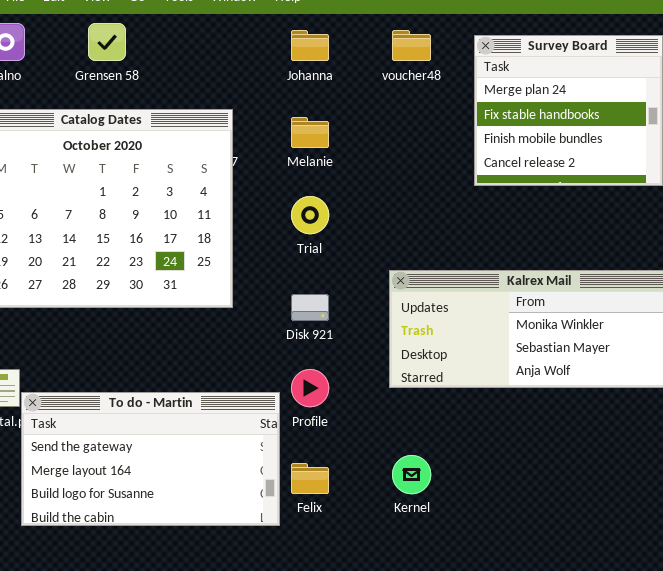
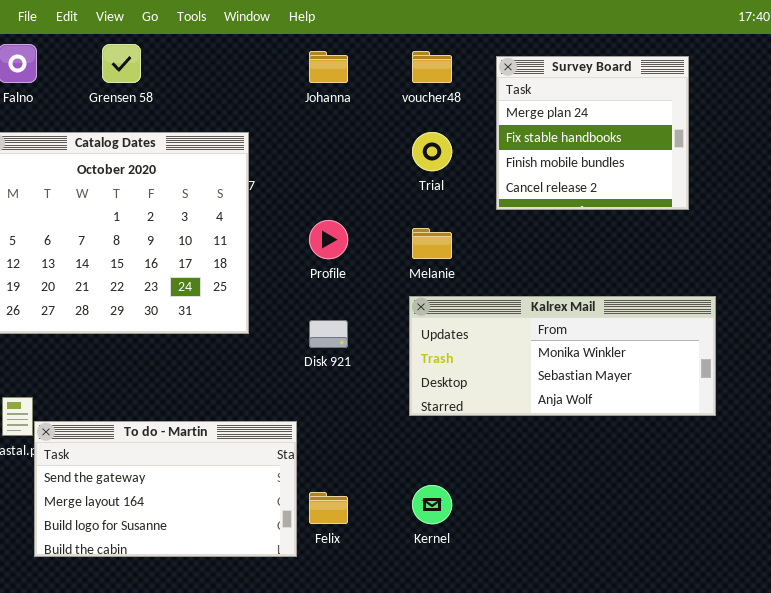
Melanie: [291,117,329,148] -> [412,228,452,259], moved
Trial: [291,196,329,234] -> [412,132,452,171], moved
Profile: [291,369,329,407] -> [309,220,348,259], moved

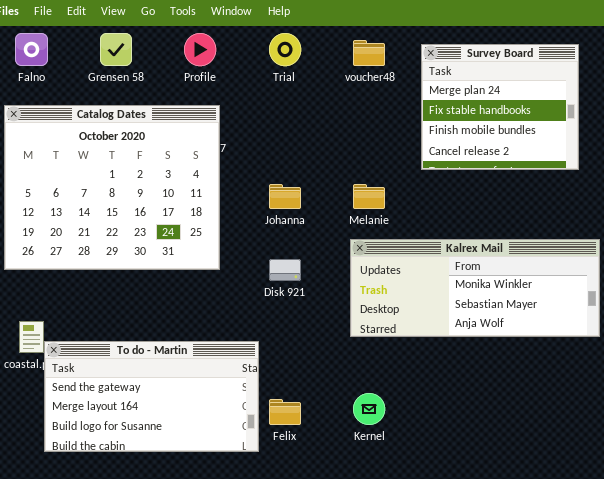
Johanna: [309,51,348,83] -> [269,184,301,209], moved
Trial: [412,132,452,171] -> [269,33,301,66], moved
Profile: [309,220,348,259] -> [184,33,216,66], moved

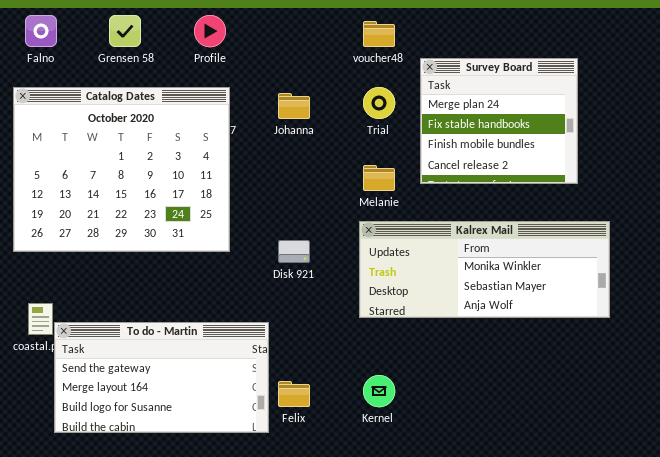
Trial: [269,33,301,66] -> [363,87,395,119], moved
Survey Board: [421,44,579,170] -> [420,58,578,184], moved
Johanna: [269,184,301,209] -> [278,93,310,119], moved

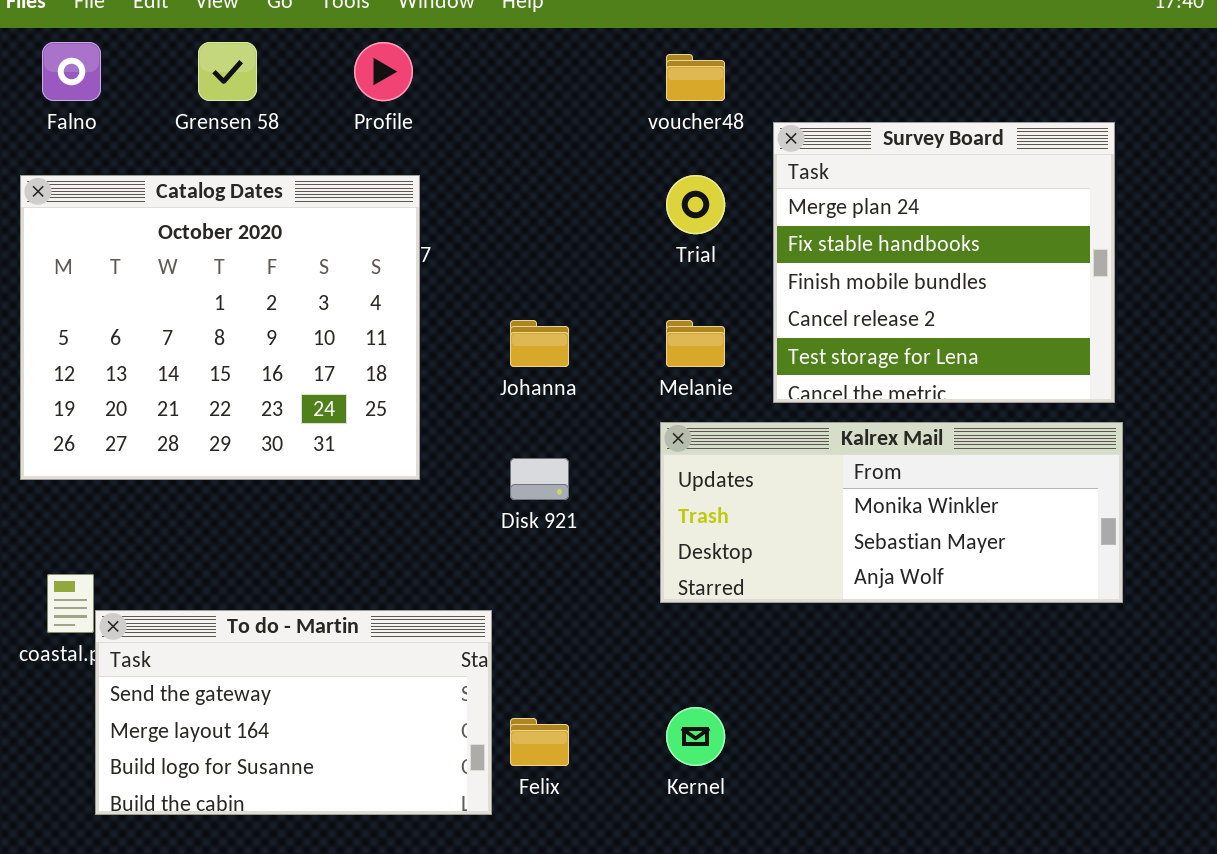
Survey Board: [420,58,578,184] -> [773,122,1115,403], resized
Johanna: [278,93,310,119] -> [510,320,569,367], moved

